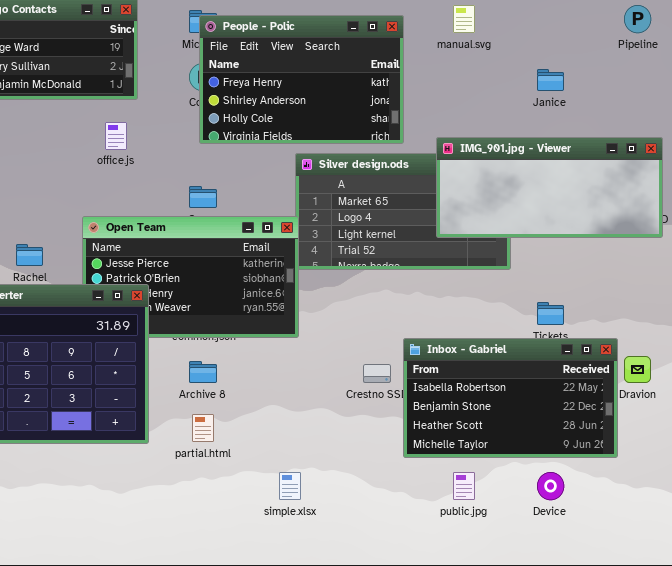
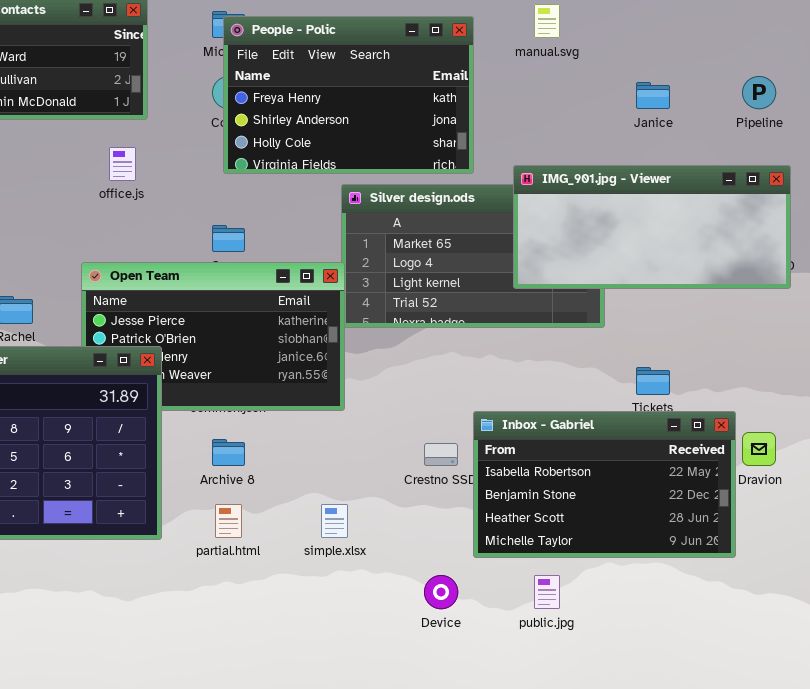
Pipeline: [624,5,651,33] -> [742,76,776,109], moved
simple.xlsx: [279,472,301,500] -> [321,504,348,538], moved
Device: [537,472,564,500] -> [424,575,458,609], moved

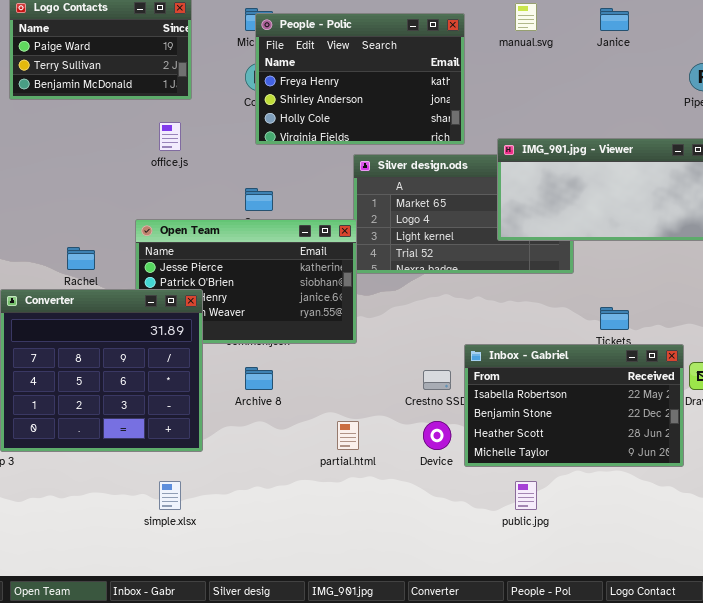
Janice: [636,82,670,109] -> [600,8,629,31], moved
partial.html: [215,504,242,538] -> [337,421,359,450], moved
simple.xlsx: [321,504,348,538] -> [159,481,181,510], moved
Device: [424,575,458,609] -> [423,421,451,450], moved

